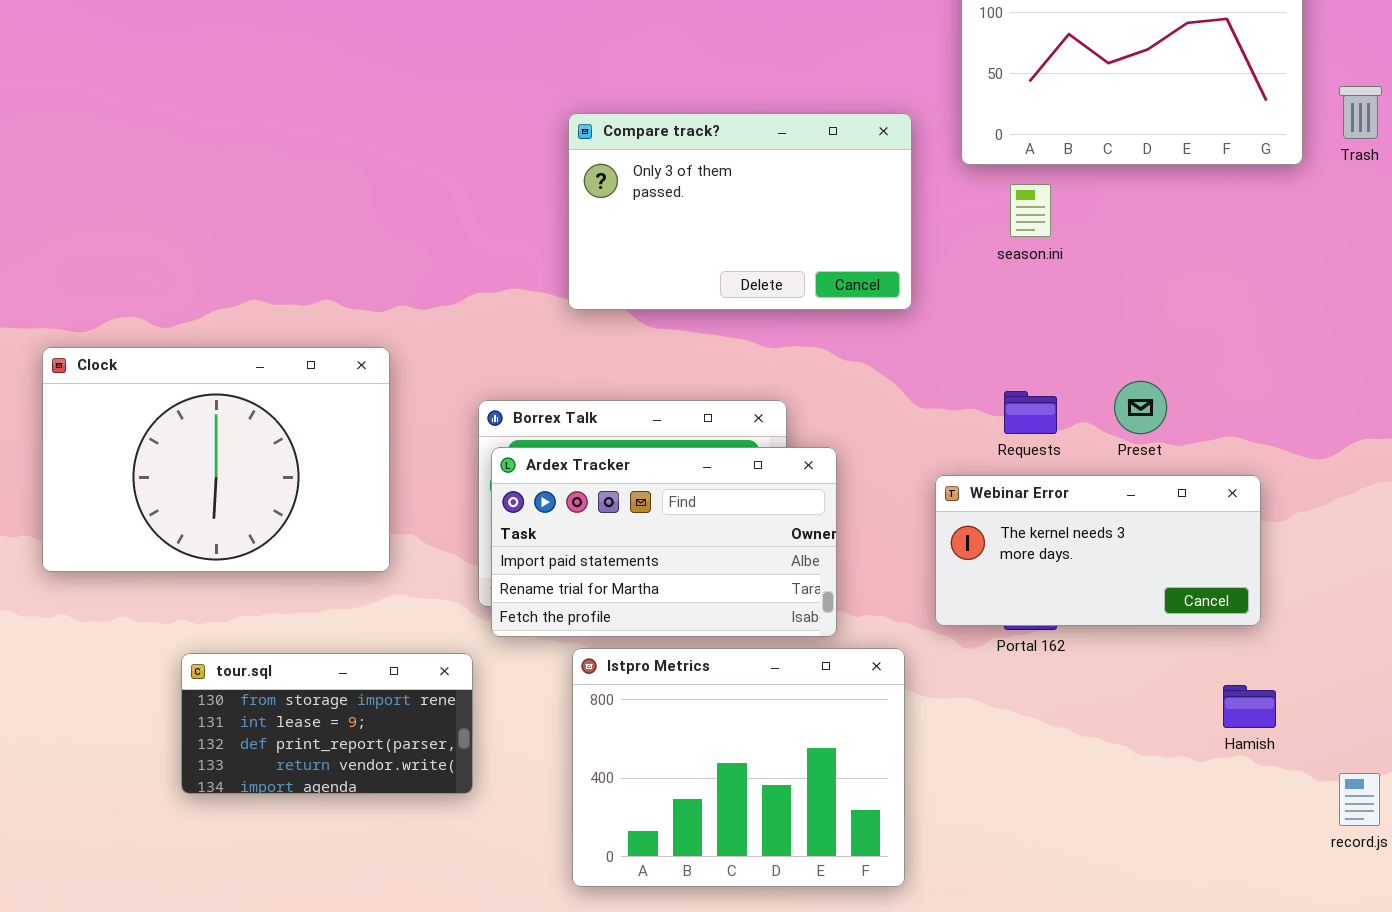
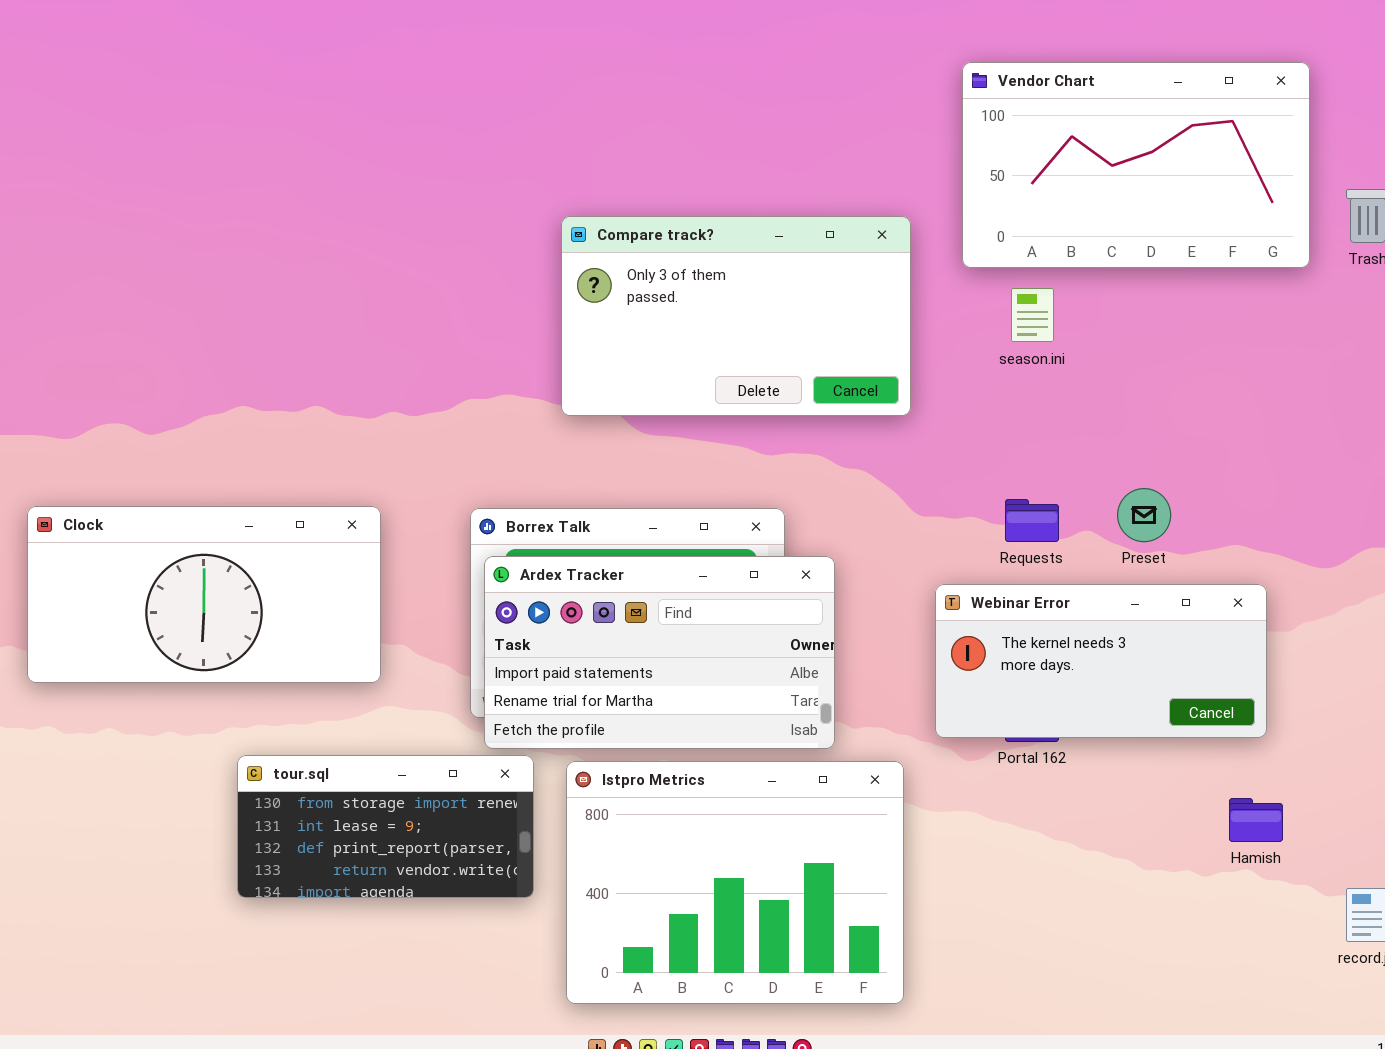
Clock: [42,347,390,572] -> [27,506,381,683], resized
tour.sql: [181,653,473,794] -> [237,755,534,898], moved

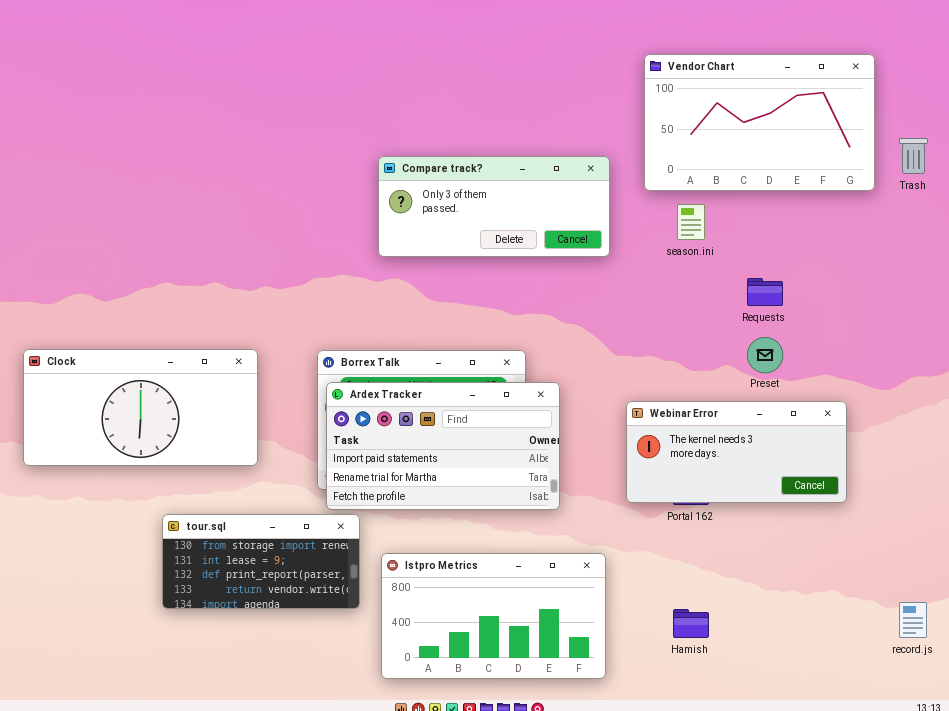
Compare track?: [561,216,911,416] -> [378,156,610,257], resized
Requests: [1005,499,1059,542] -> [747,278,783,306], moved
Istpro Metrics: [566,761,904,1004] -> [381,553,606,679], resized
Hamish: [1229,798,1283,842] -> [673,609,709,638], moved

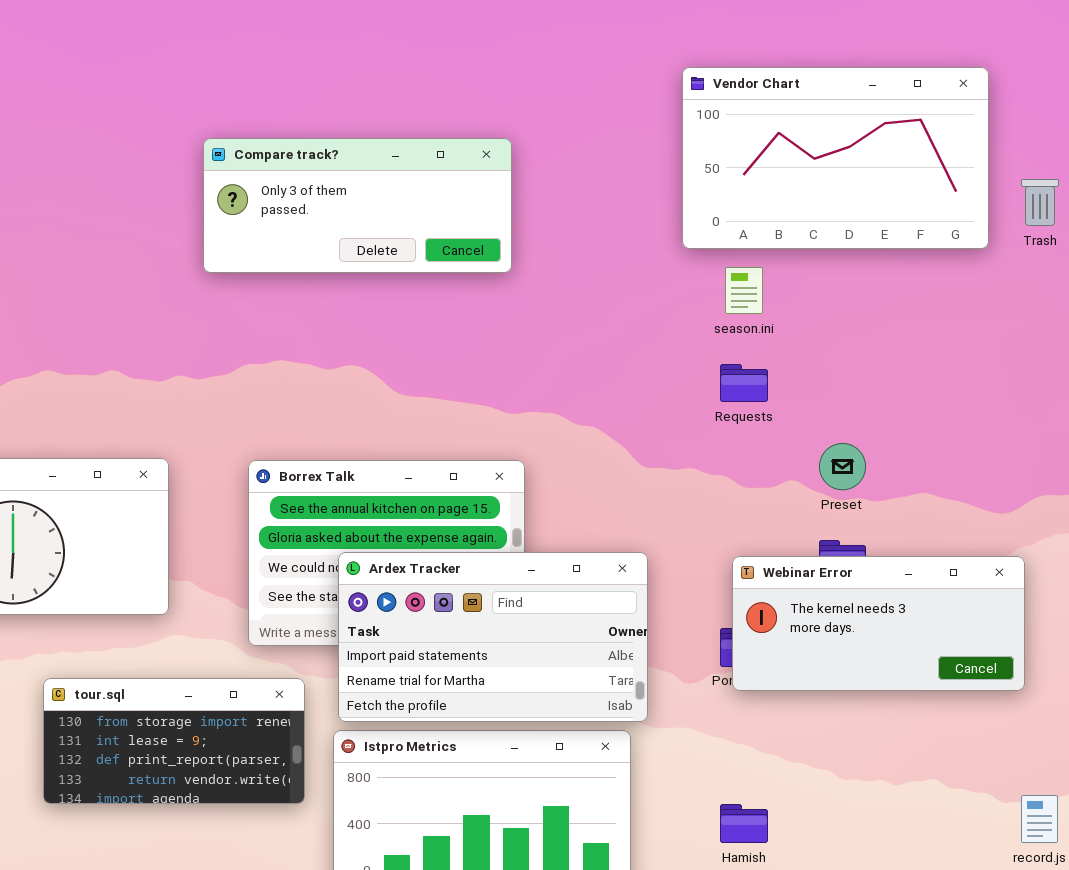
Compare track?: [378,156,610,257] -> [203,138,512,273], moved
Requests: [747,278,783,306] -> [720,364,768,402], moved
Ardex Tracker: [326,382,560,510] -> [338,552,648,722], moved
Webinar Error: [626,401,847,503] -> [732,556,1025,691], moved

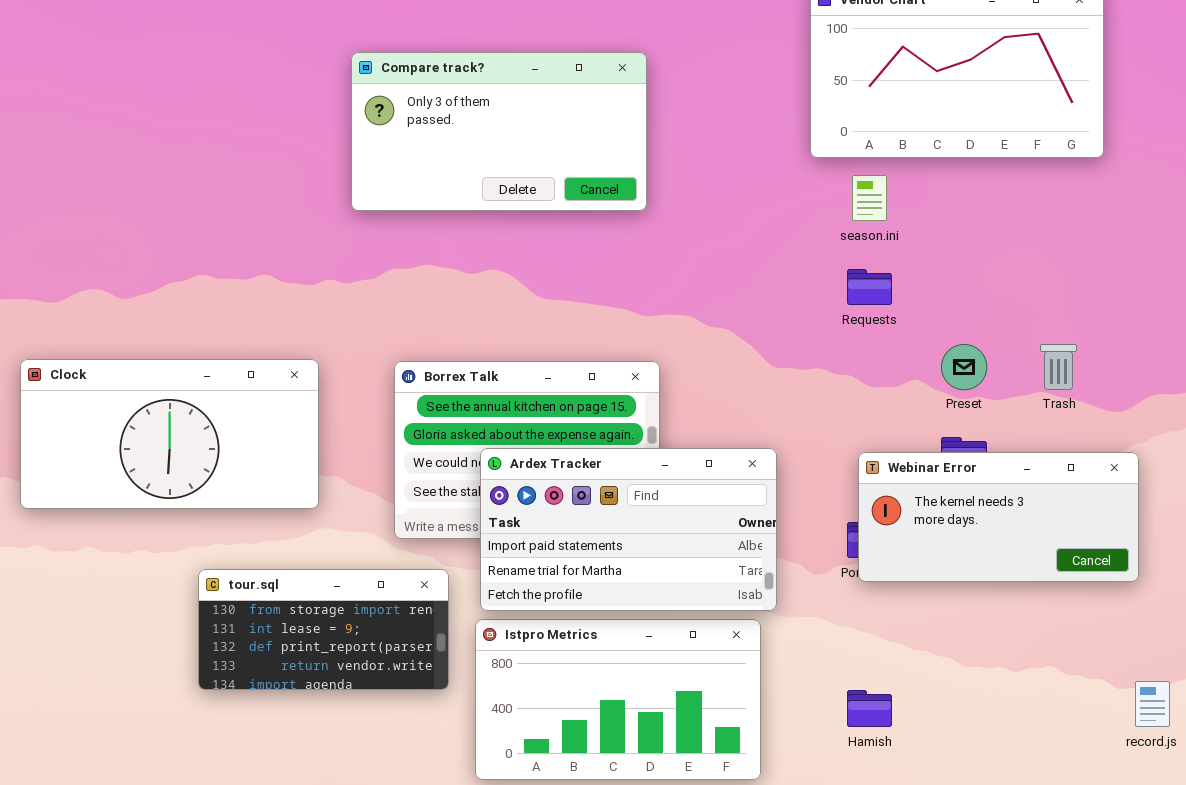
Compare track?: [203,138,512,273] -> [351,52,647,211], resized
Trash: [1021,179,1059,226] -> [1040,344,1077,390], moved

